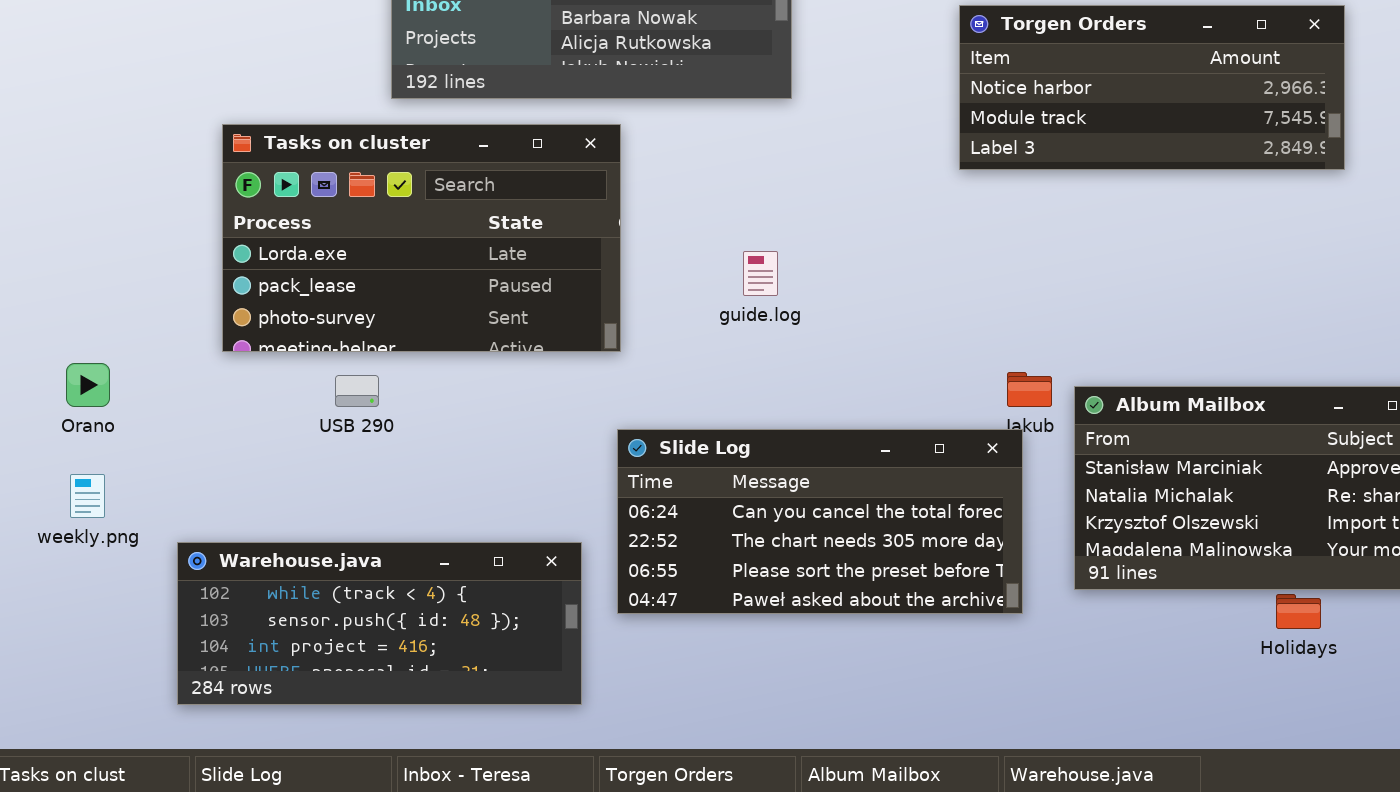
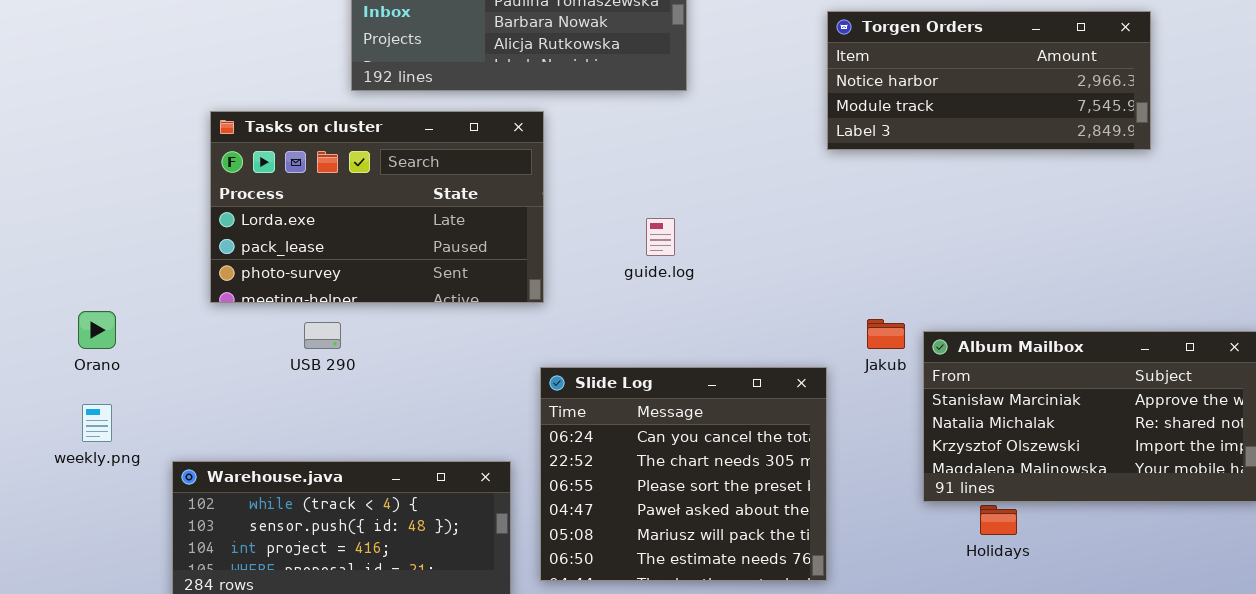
Slide Log: [617,429,1023,614] -> [540,367,827,581], resized
Holidays: [1276,594,1321,629] -> [980,505,1017,535], moved

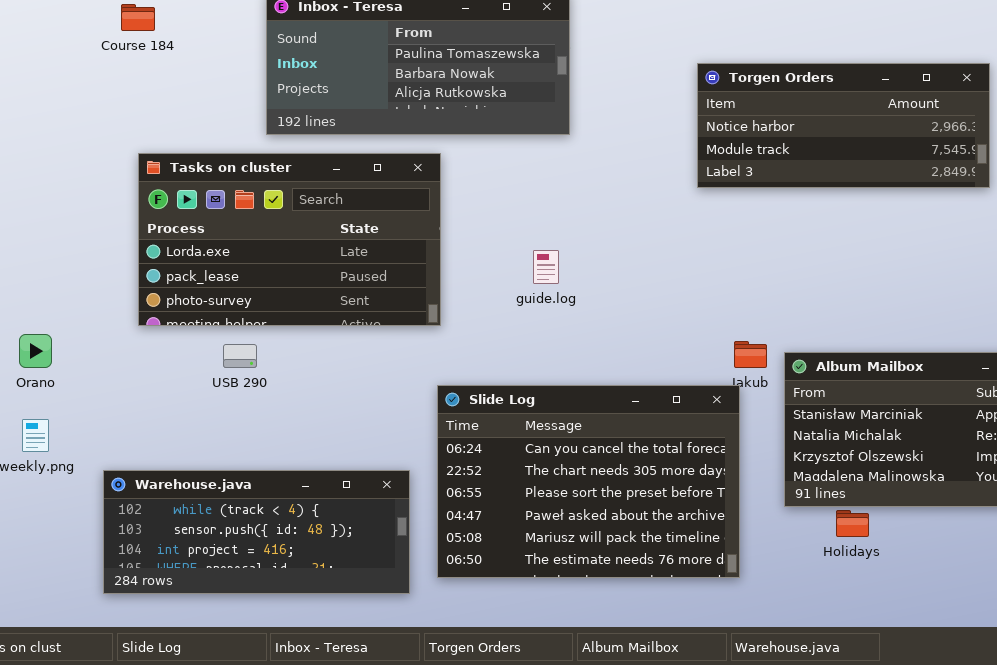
Slide Log: [540,367,827,581] -> [437,385,740,578], resized

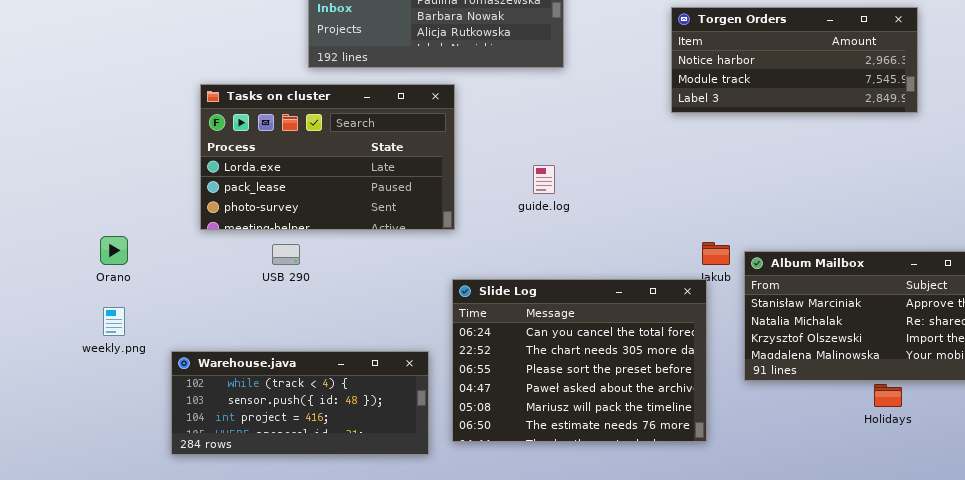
Holidays: [836,510,869,537] -> [874,384,902,407], moved

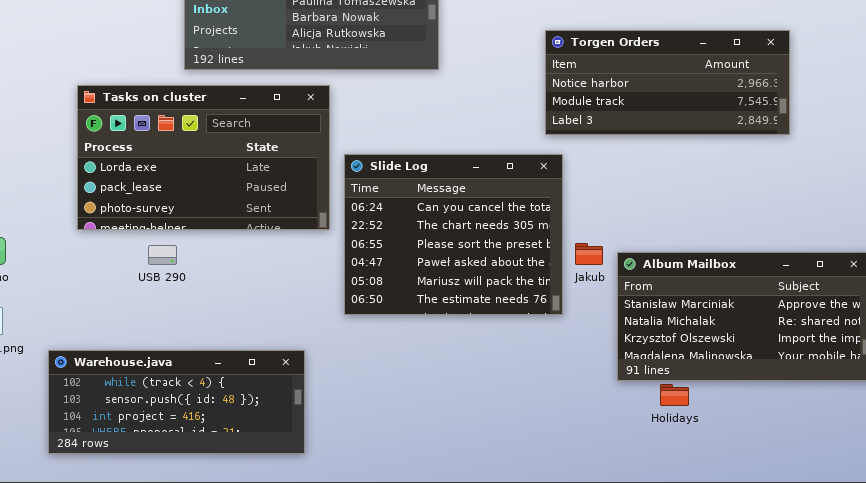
Torgen Orders: [671,7,918,113] -> [545,30,790,135], moved
Slide Log: [452,279,707,442] -> [344,154,563,315], moved, resized
Holidays: [874,384,902,407] -> [660,384,689,406], moved

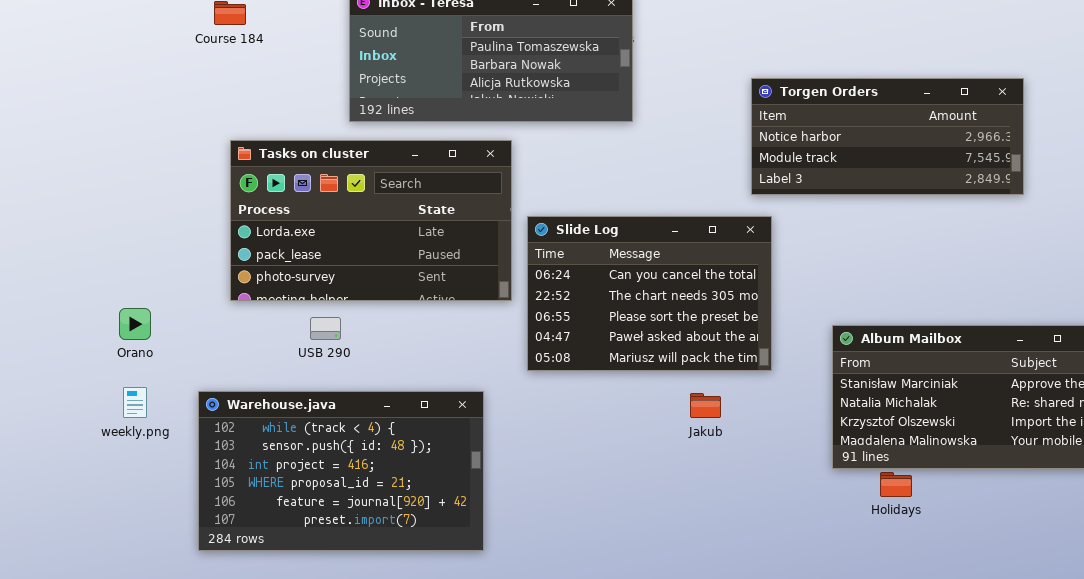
Slide Log: [344,154,563,315] -> [527,216,772,371], resized
Jakub: [575,243,603,265] -> [690,393,721,418], moved
Warehouse.java: [48,350,305,454] -> [198,391,484,551], resized

